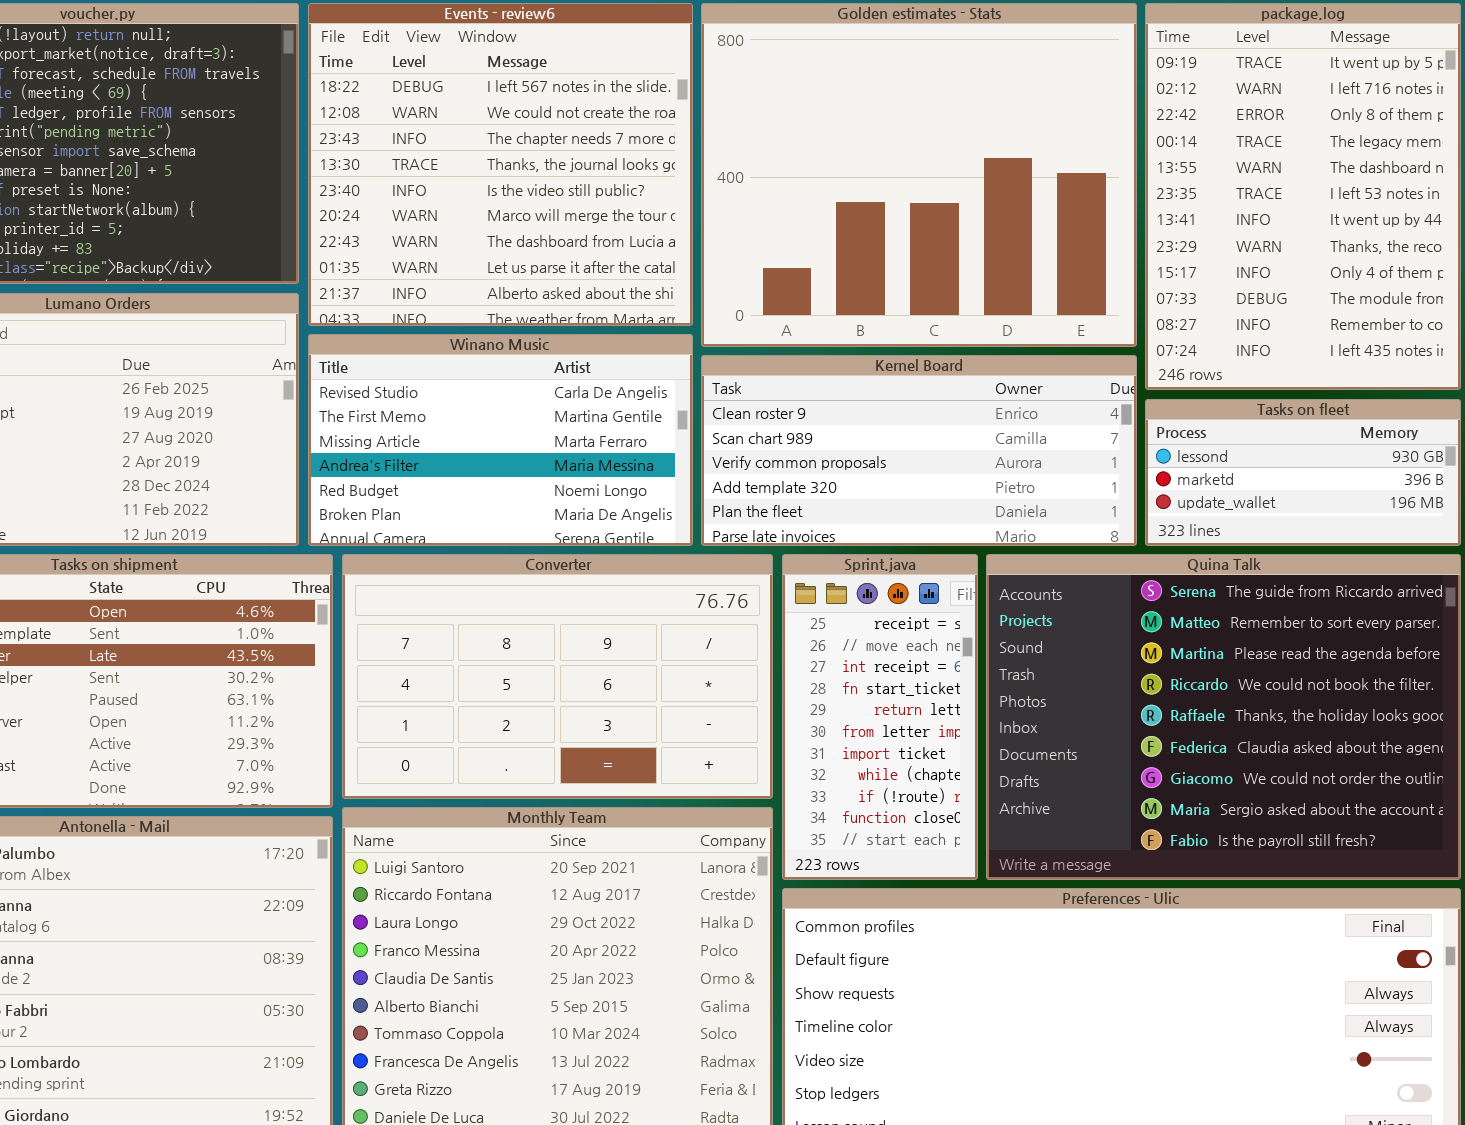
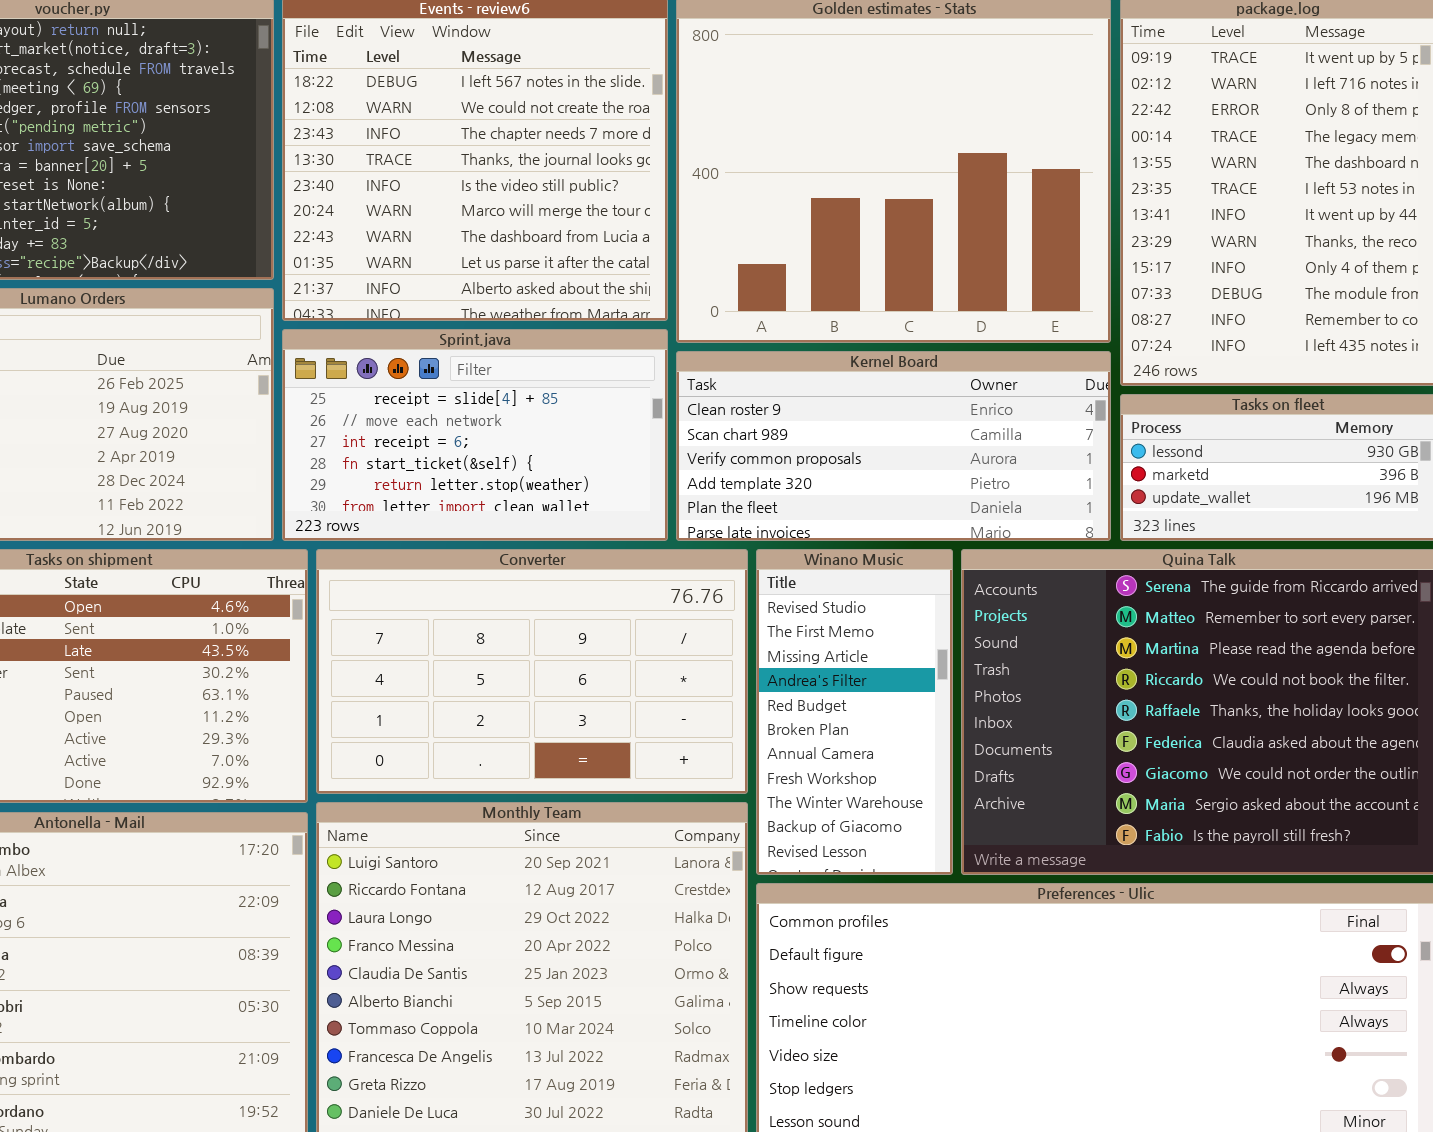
Winano Music: [308,334,693,546] -> [756,549,953,875], moved, resized
Sprint.java: [782,554,978,880] -> [282,329,668,541], moved, resized

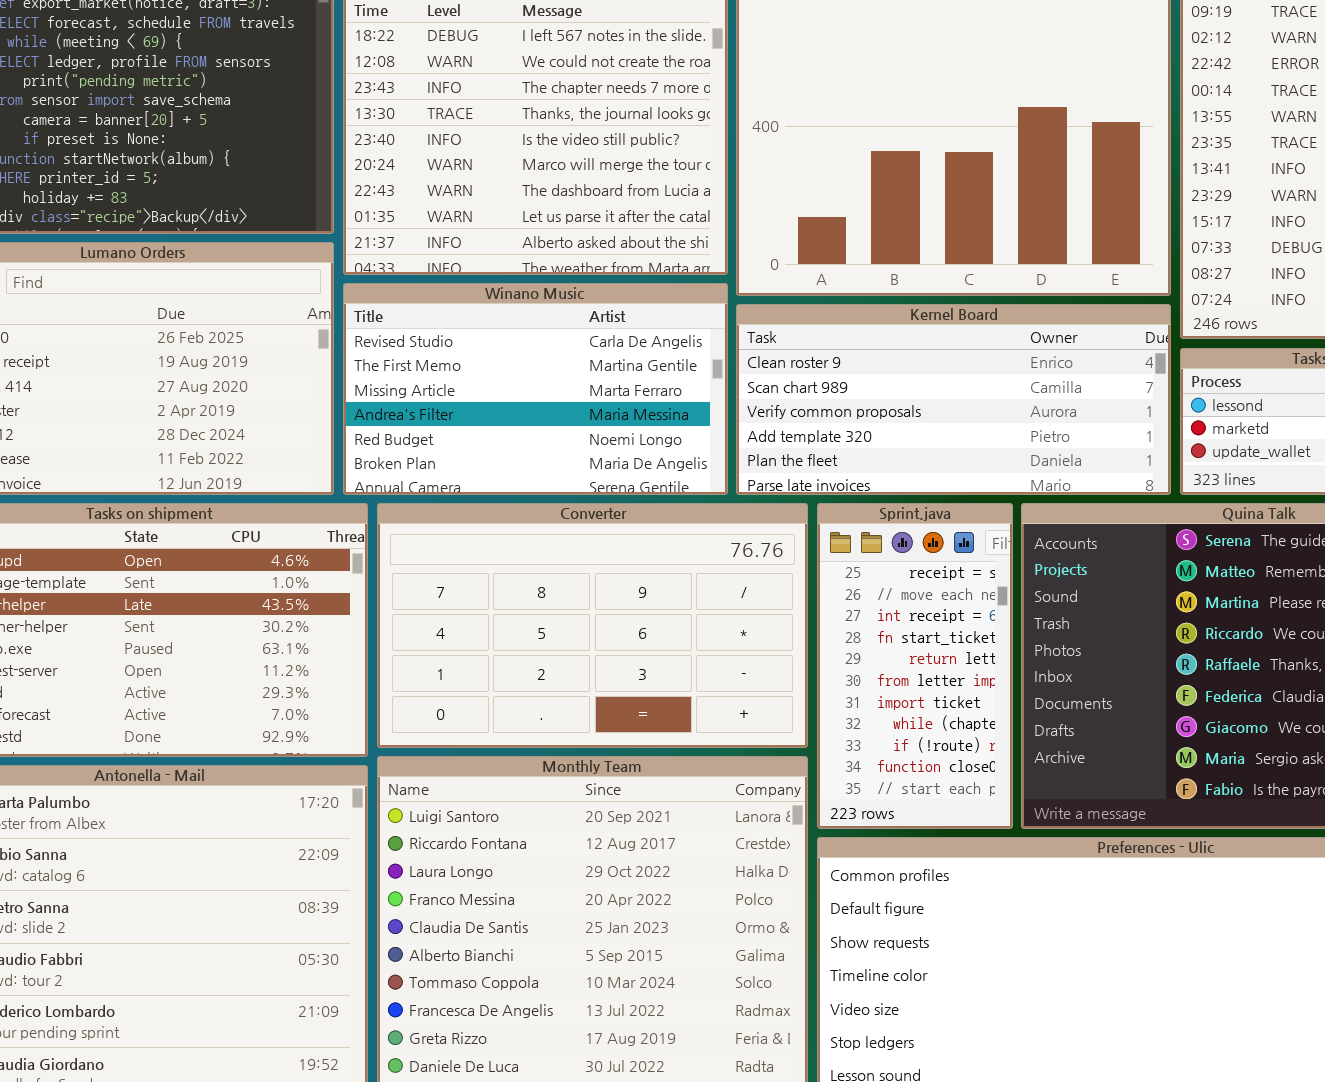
Sprint.java: [282,329,668,541] -> [817,503,1013,829], moved, resized
Winano Music: [756,549,953,875] -> [343,283,728,495], moved, resized

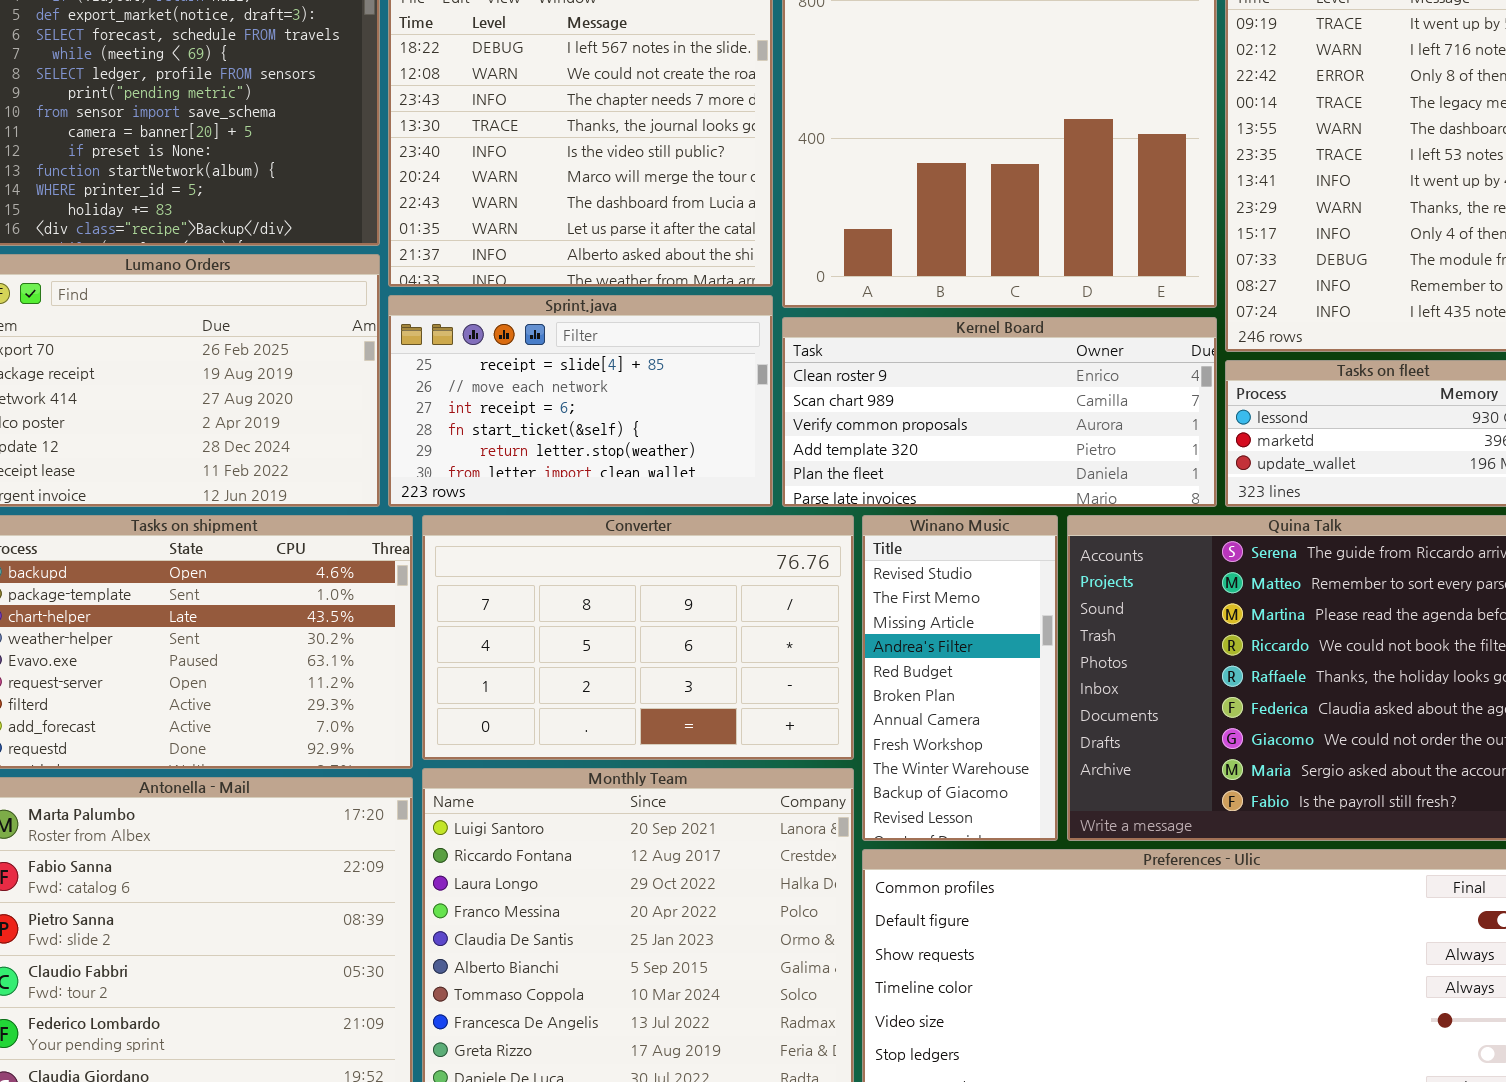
Winano Music: [343,283,728,495] -> [862,515,1058,841], moved, resized
Sprint.java: [817,503,1013,829] -> [388,295,773,507], moved, resized

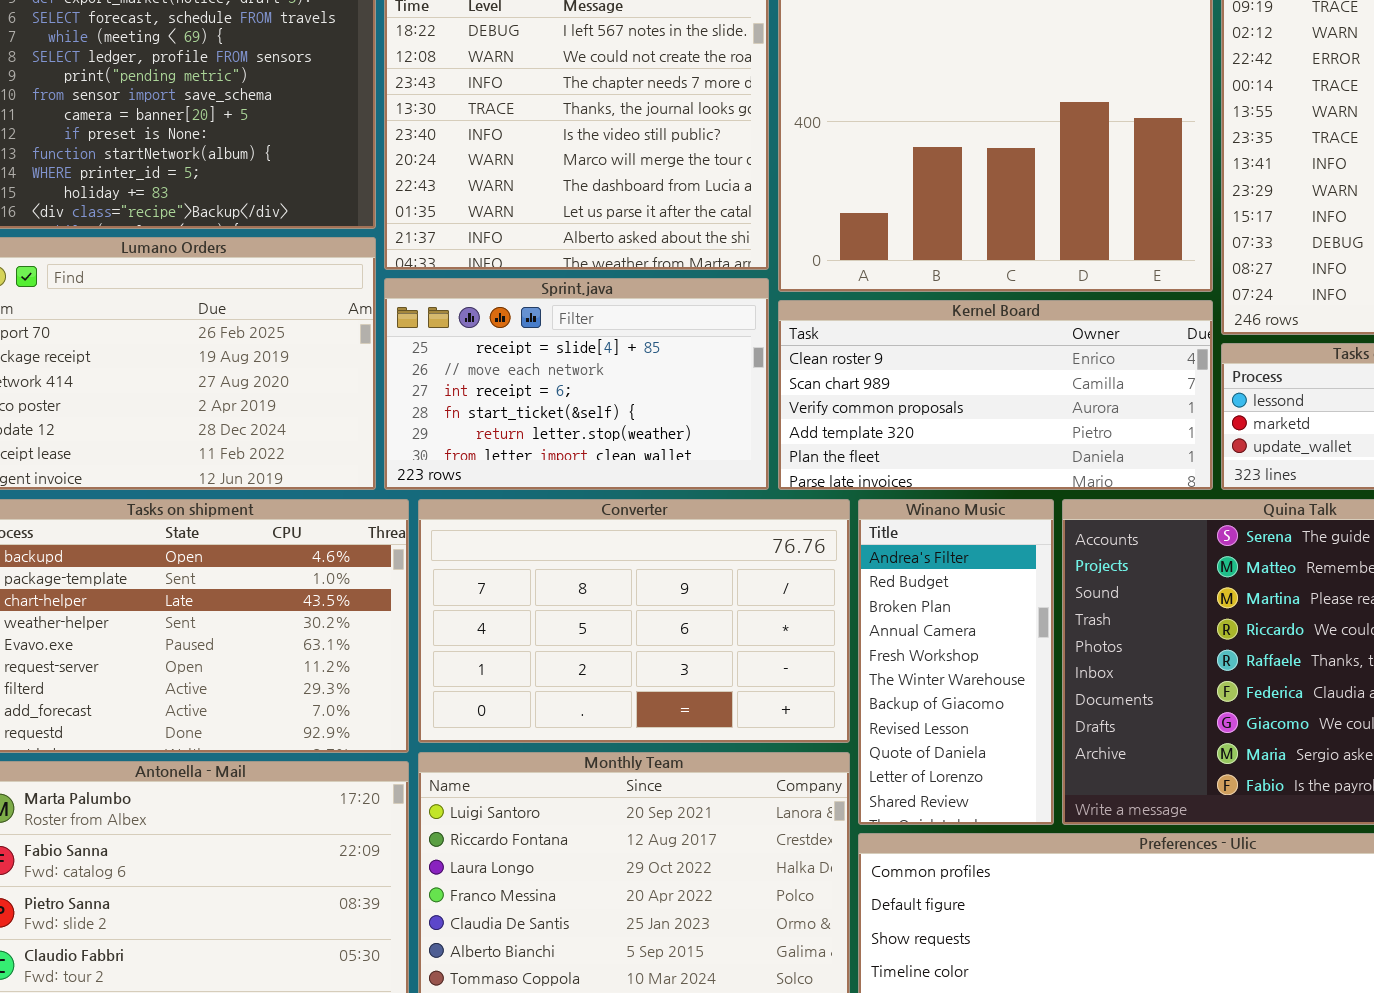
Winano Music: [862,515,1058,841] -> [858,499,1054,825], scrolled down 3 rows

